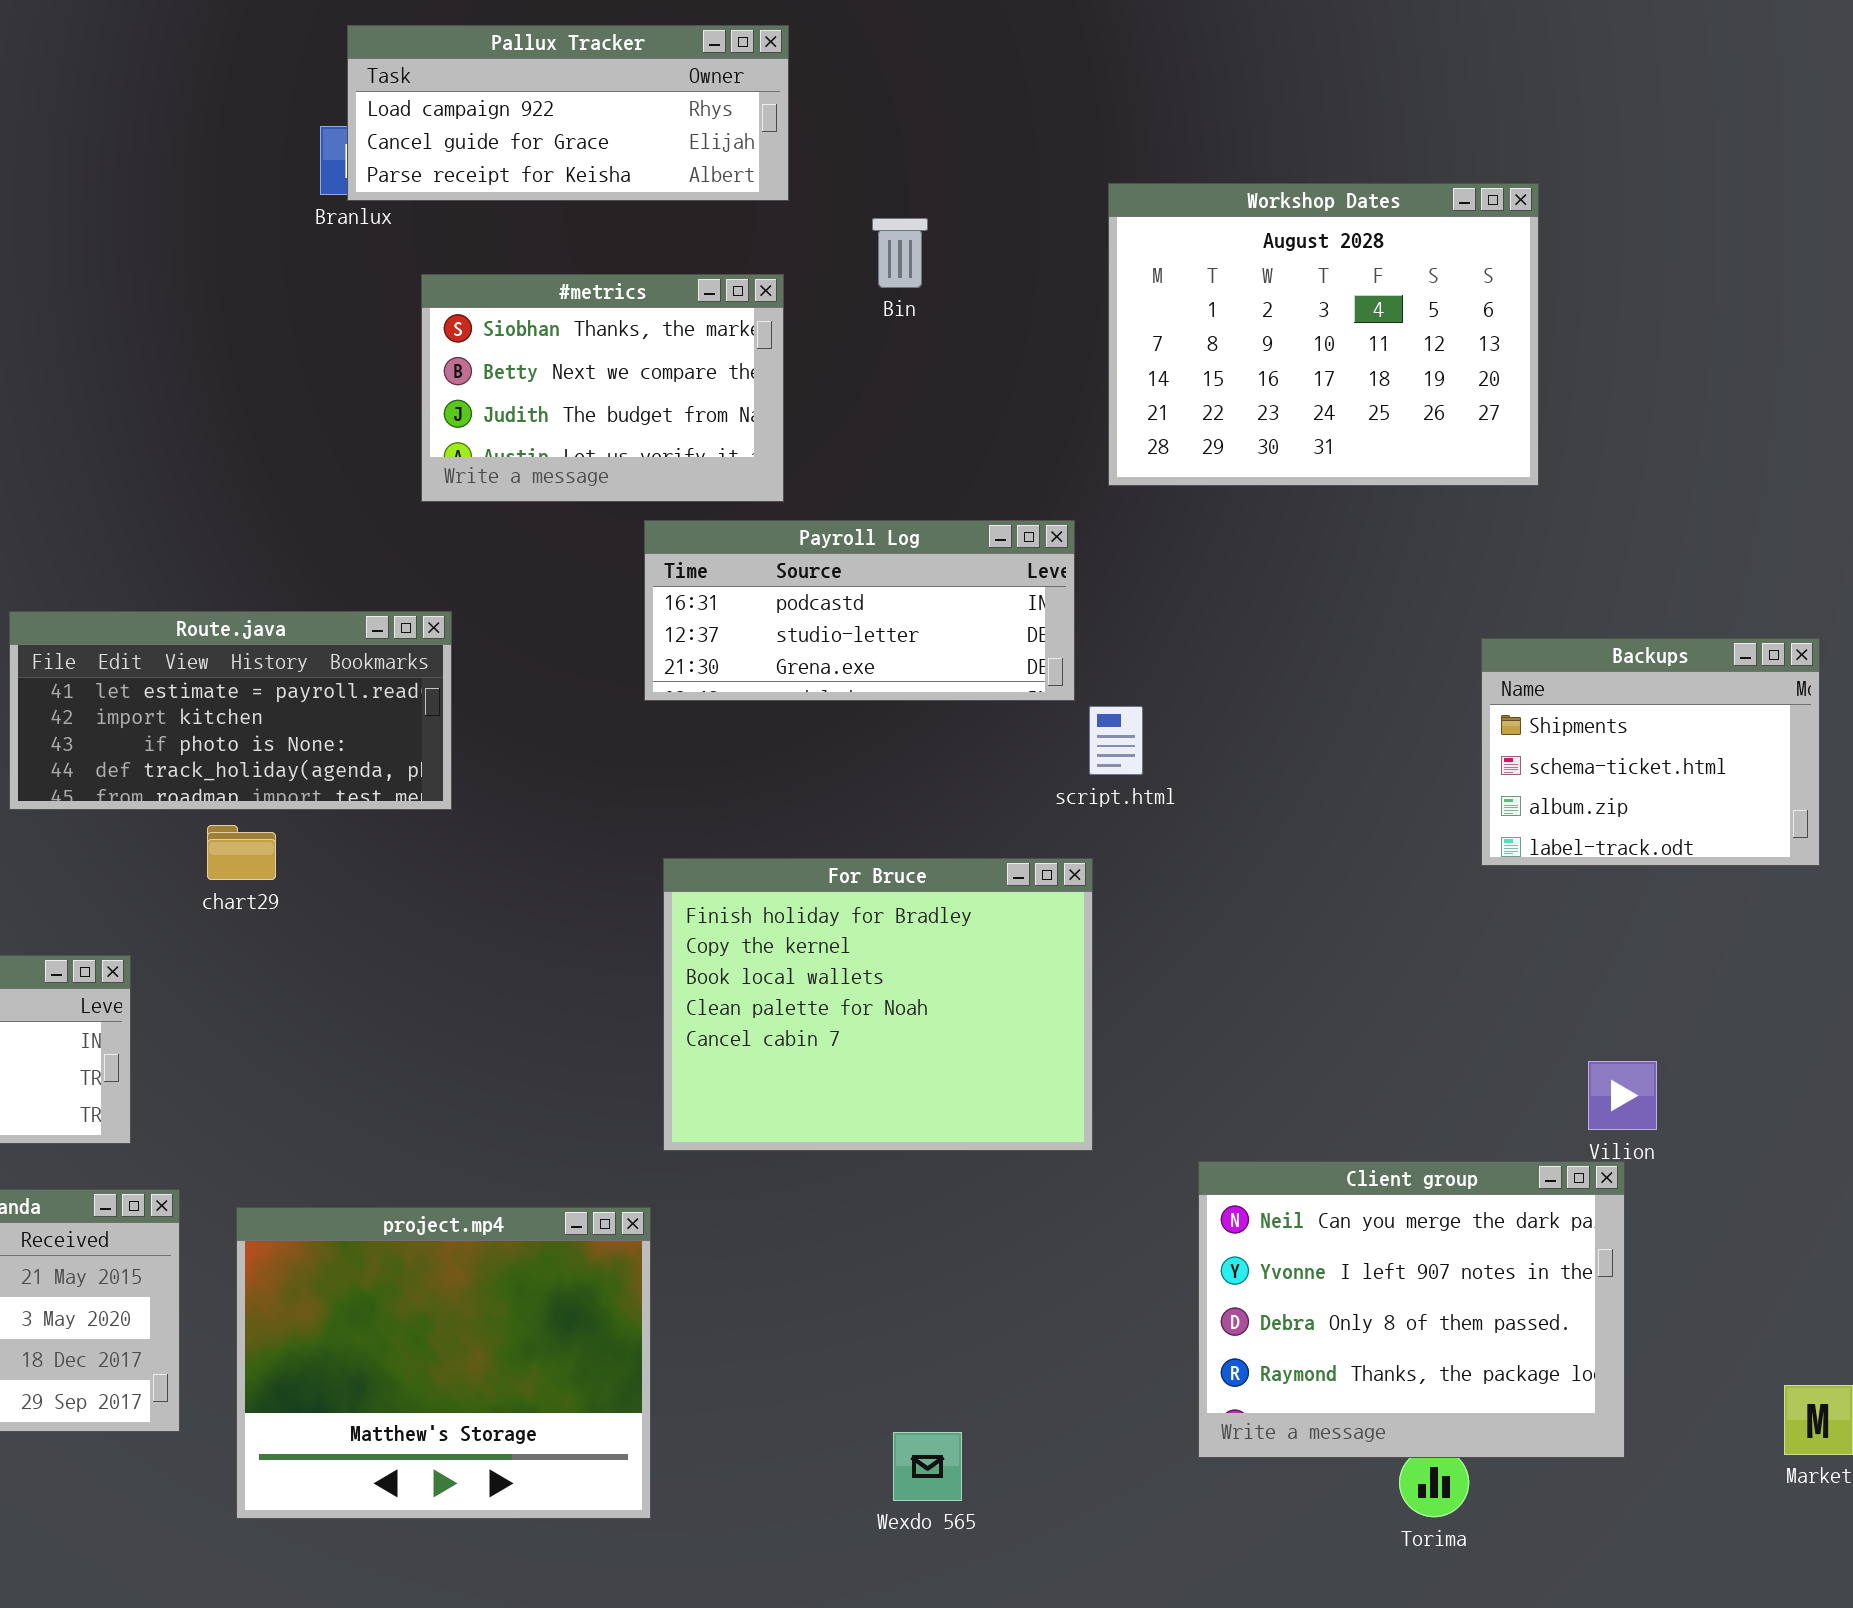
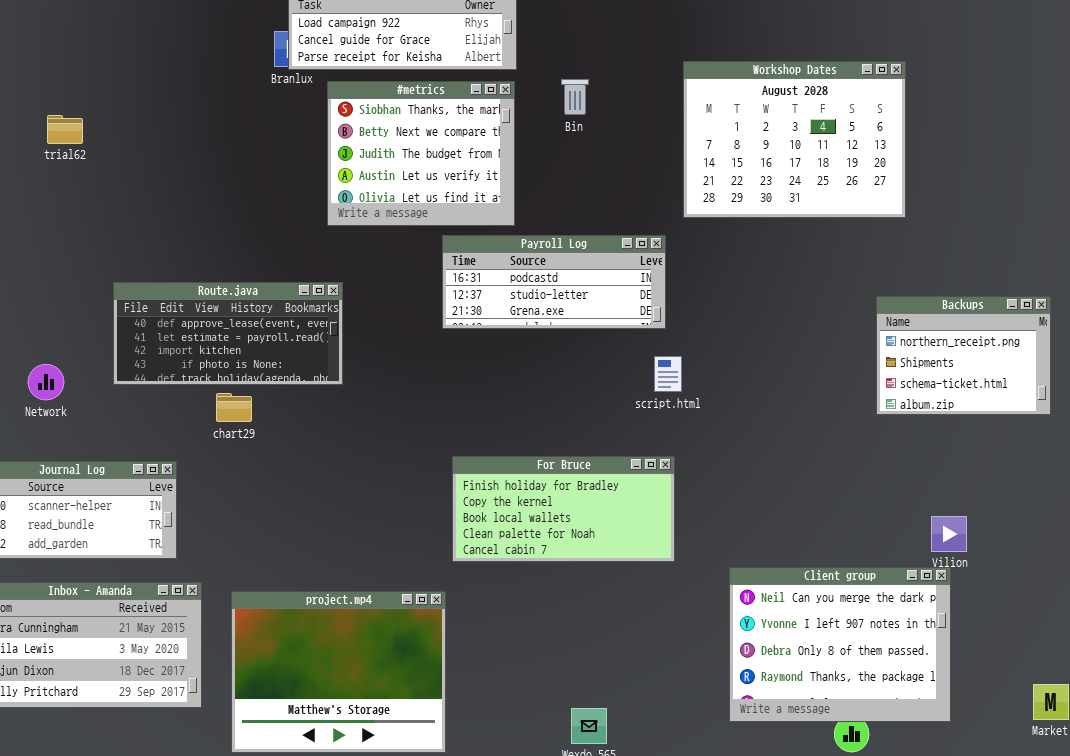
#metrics: [421,274,784,502] -> [327,81,515,226], resized
Route.java: [9,611,452,810] -> [113,282,343,385], scrolled up 1 row
Backups: [1481,638,1820,866] -> [876,296,1051,415], scrolled up 1 row
script.html: [1089,706,1143,775] -> [654,356,682,392], moved
For Bruce: [663,858,1093,1151] -> [452,456,675,562], resized

